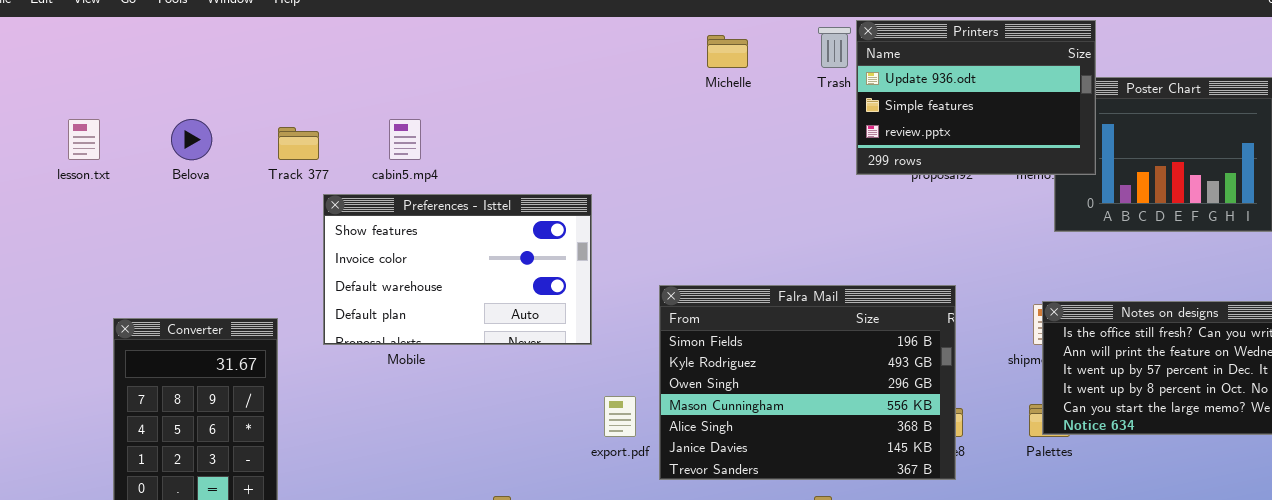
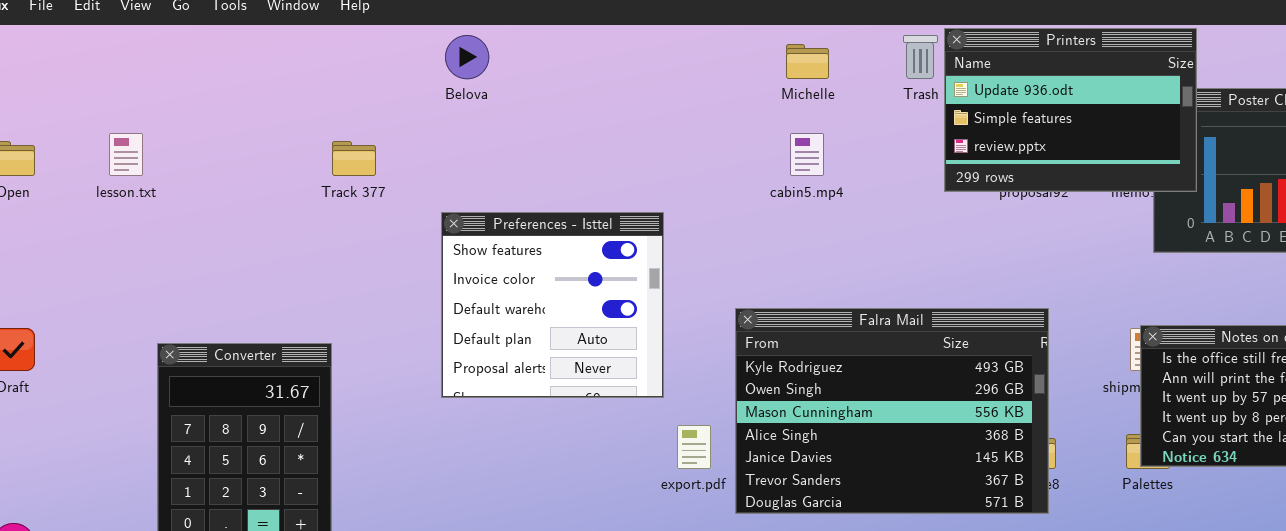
Belova: [171,119,212,160] -> [445,35,489,79], moved
cabin5.mp4: [389,119,421,160] -> [790,133,824,176], moved
Preferences - Isttel: [323,194,592,345] -> [441,212,664,398], resized
Falra Mail: [659,285,956,480] -> [735,308,1049,514], scrolled down 1 row

